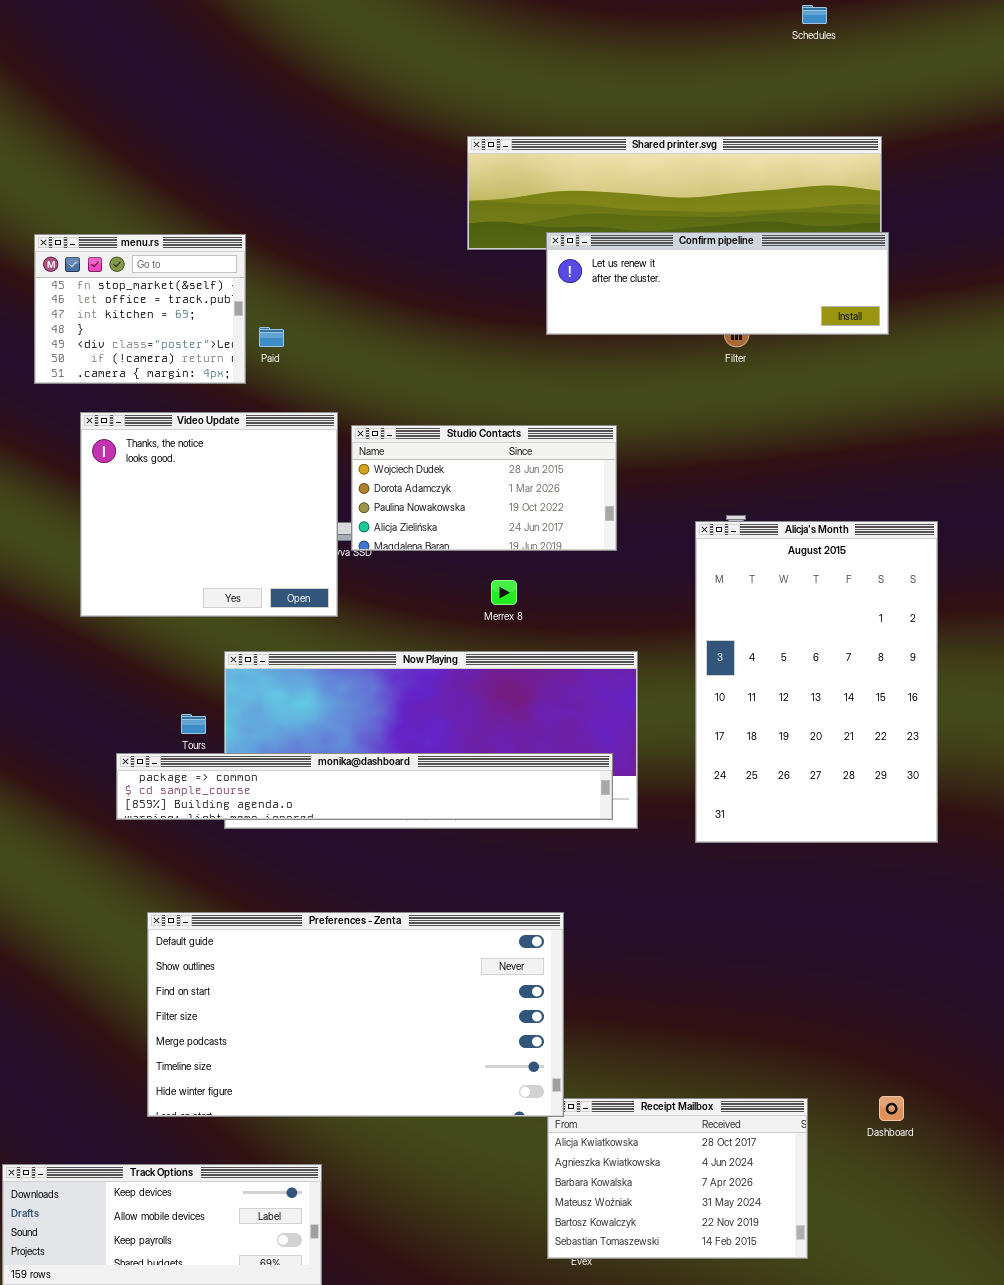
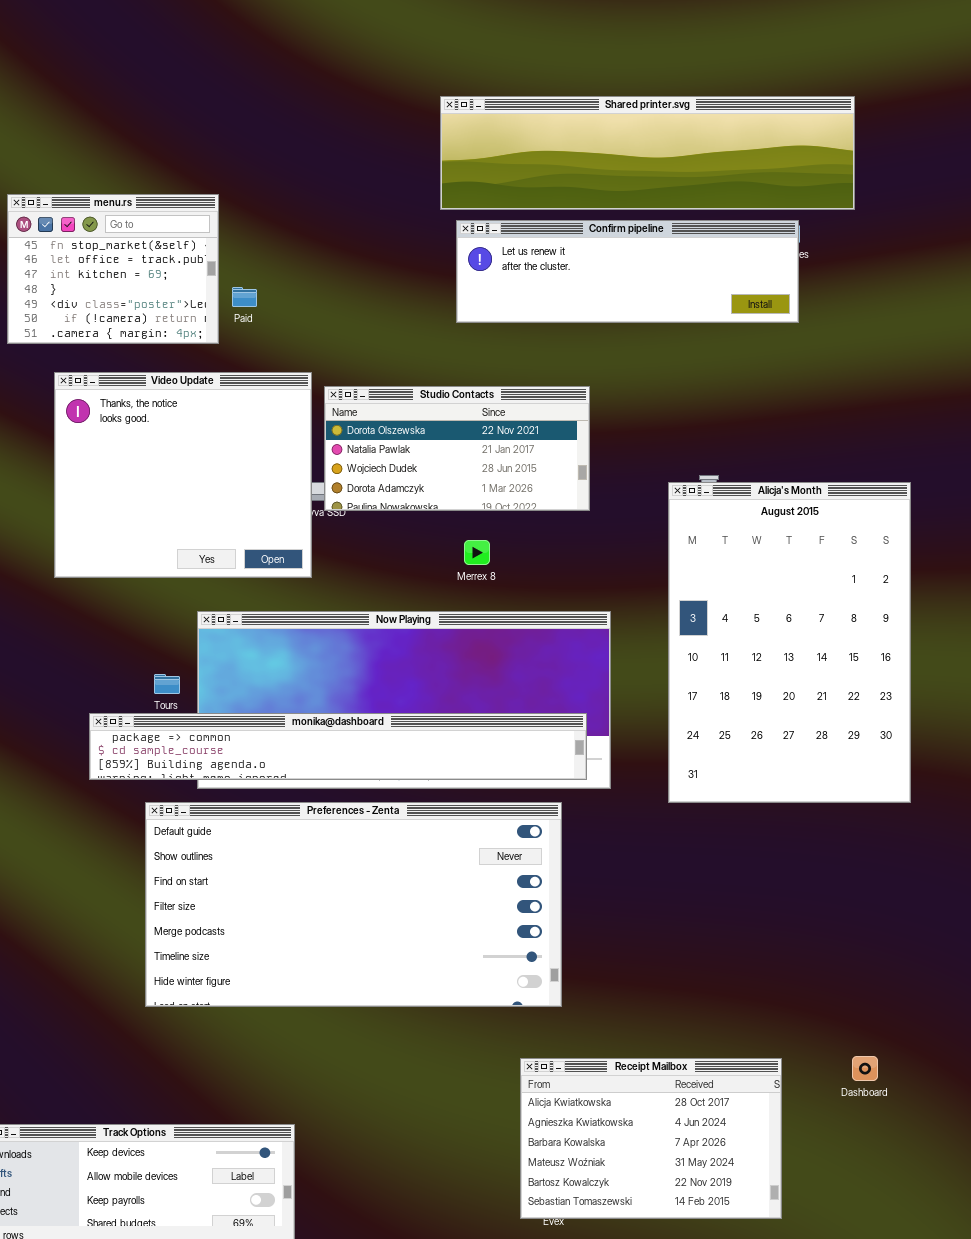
Confirm pipeline: [546,232,889,335] -> [456,220,799,323], moved
Studio Contacts: [351,425,617,551] -> [324,386,590,511], scrolled up 2 rows
Preferences - Zenta: [147,912,564,1117] -> [145,802,562,1007], moved

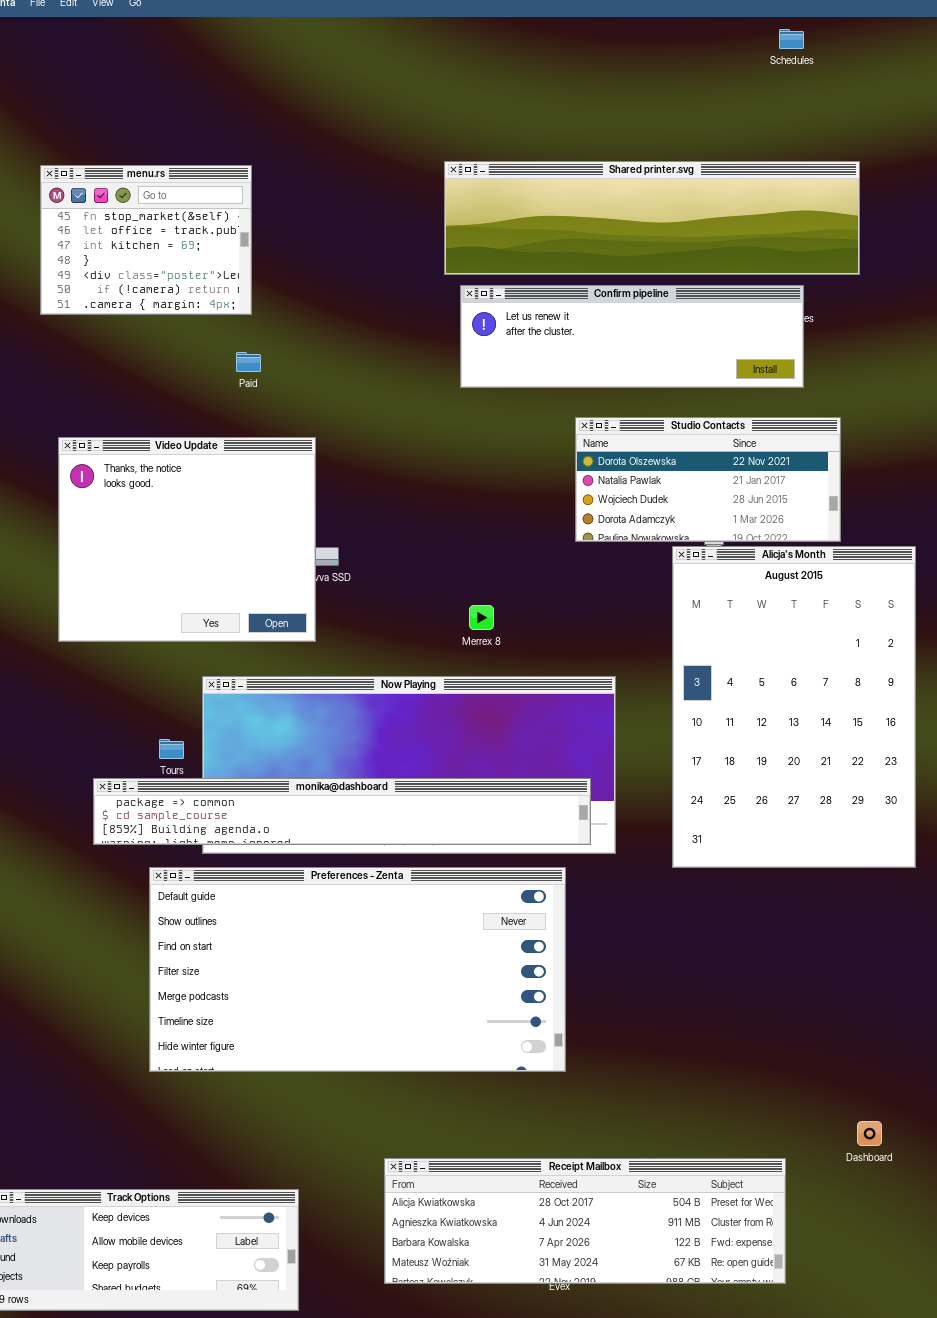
menu.rs: [7,194,219,344] -> [40,165,252,315], moved
Studio Contacts: [324,386,590,511] -> [575,417,841,542], moved
Receipt Mailbox: [520,1058,782,1219] -> [384,1158,786,1284], resized

